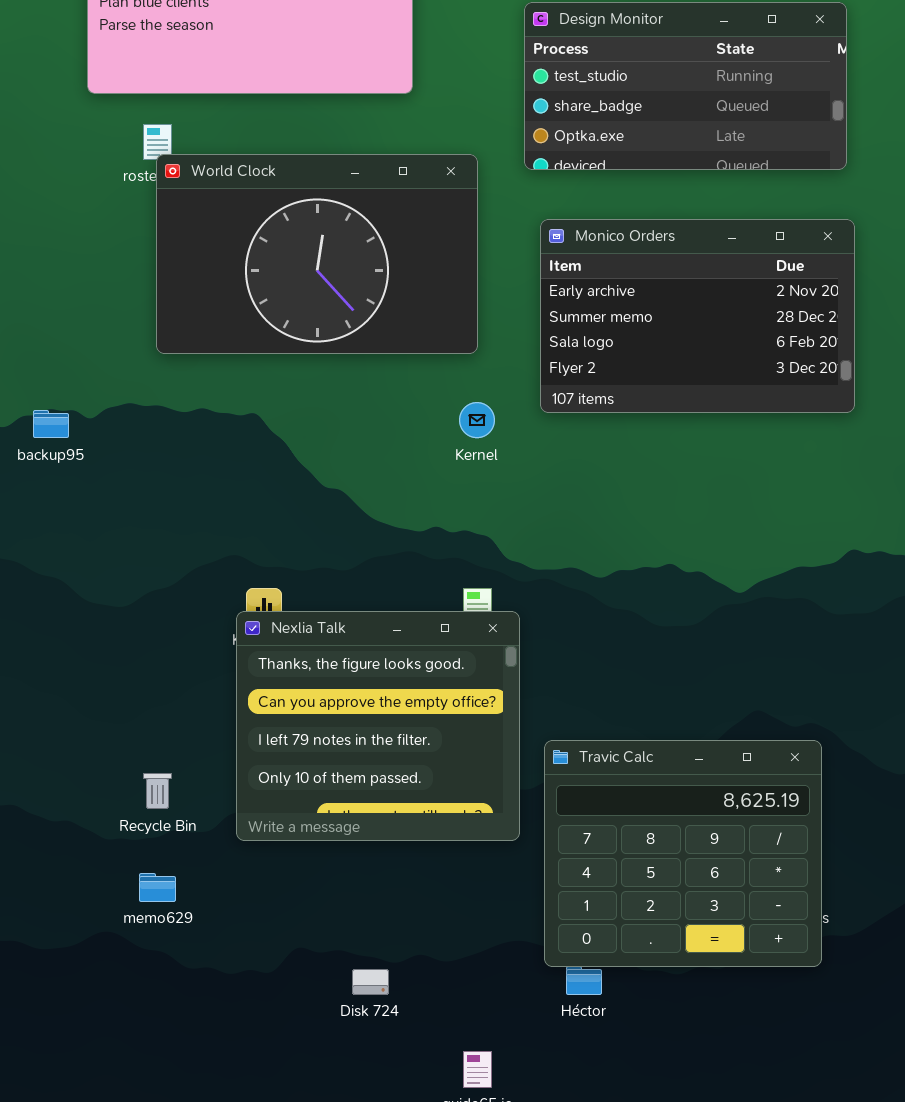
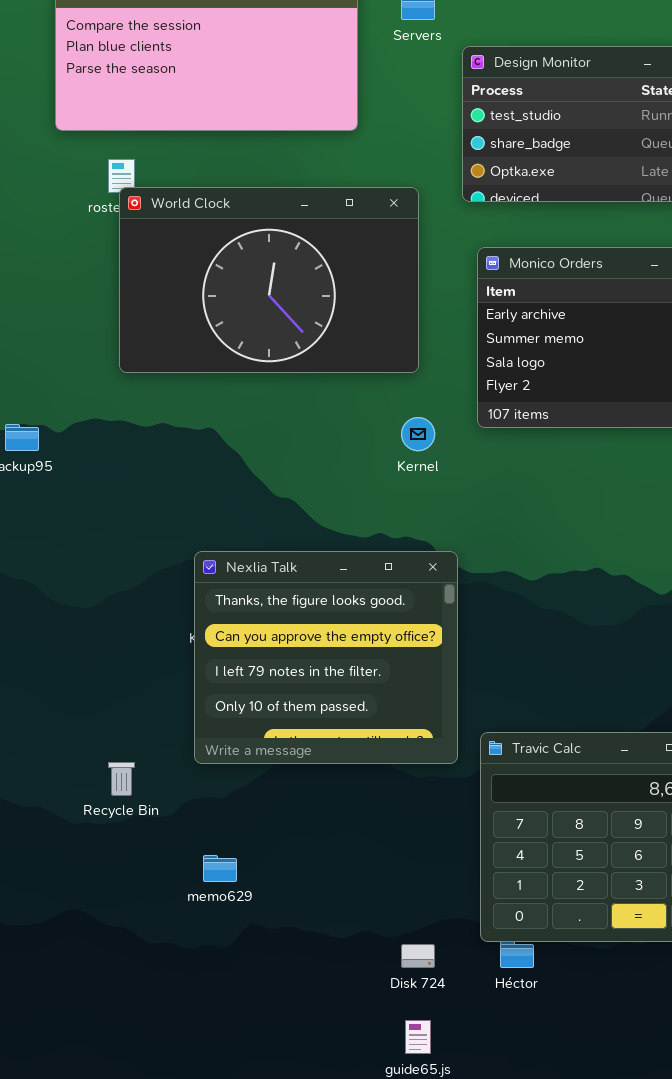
Nexlia Talk: [236,611,520,841] -> [194,551,458,764], moved
memo629: [139,873,176,902] -> [203,855,237,882], moved
Disk 724: [352,969,389,995] -> [401,944,435,968], moved

